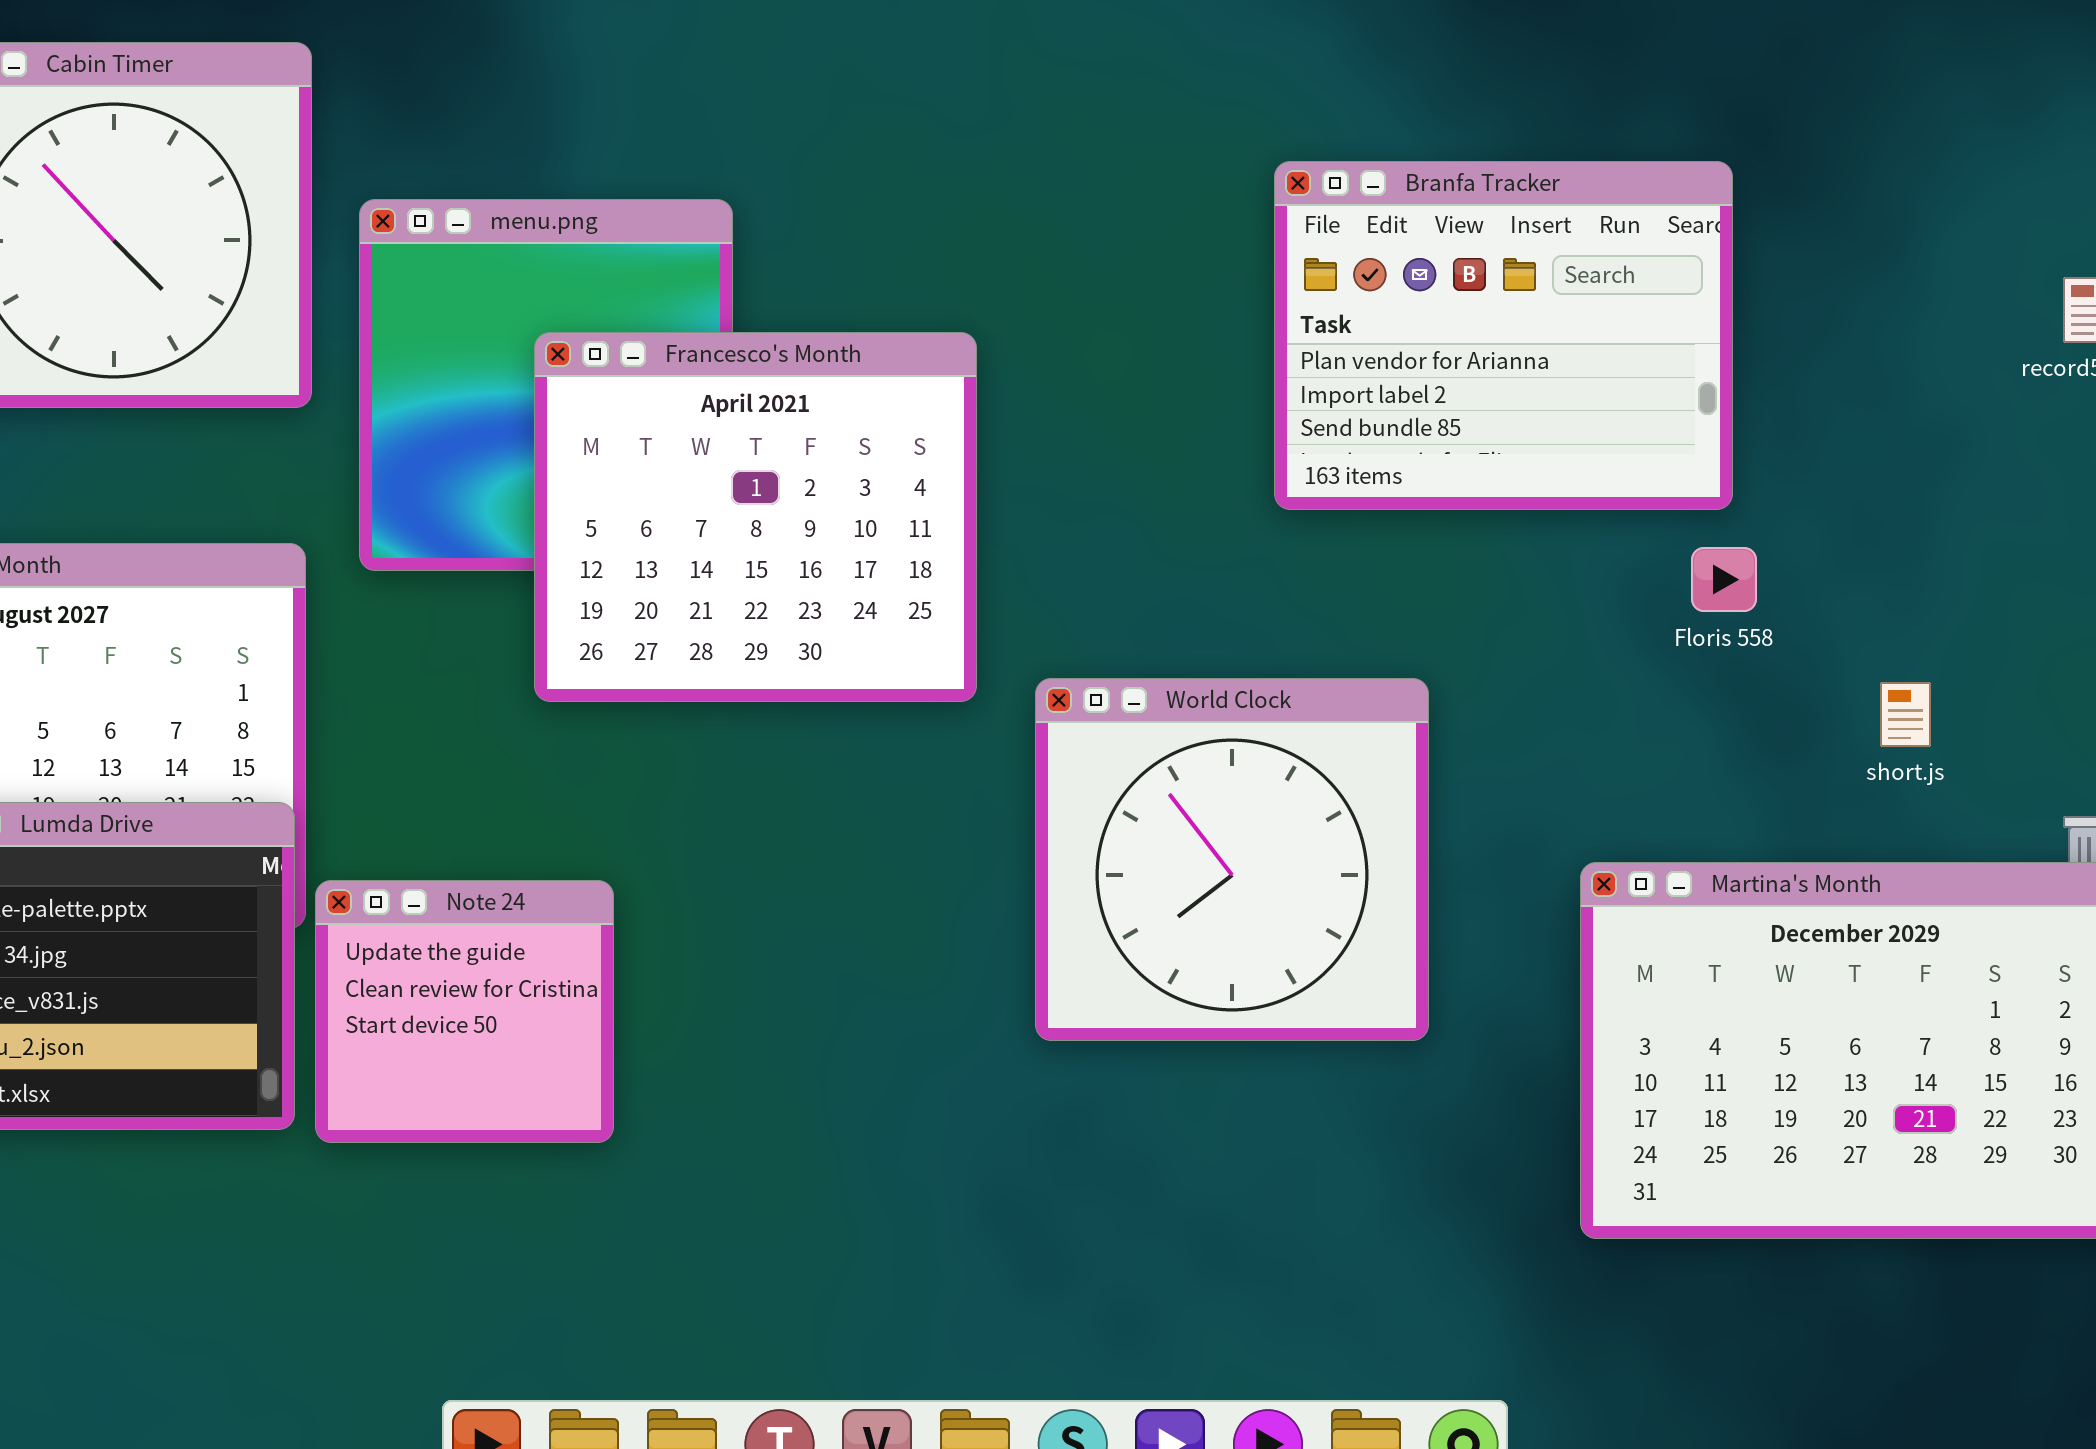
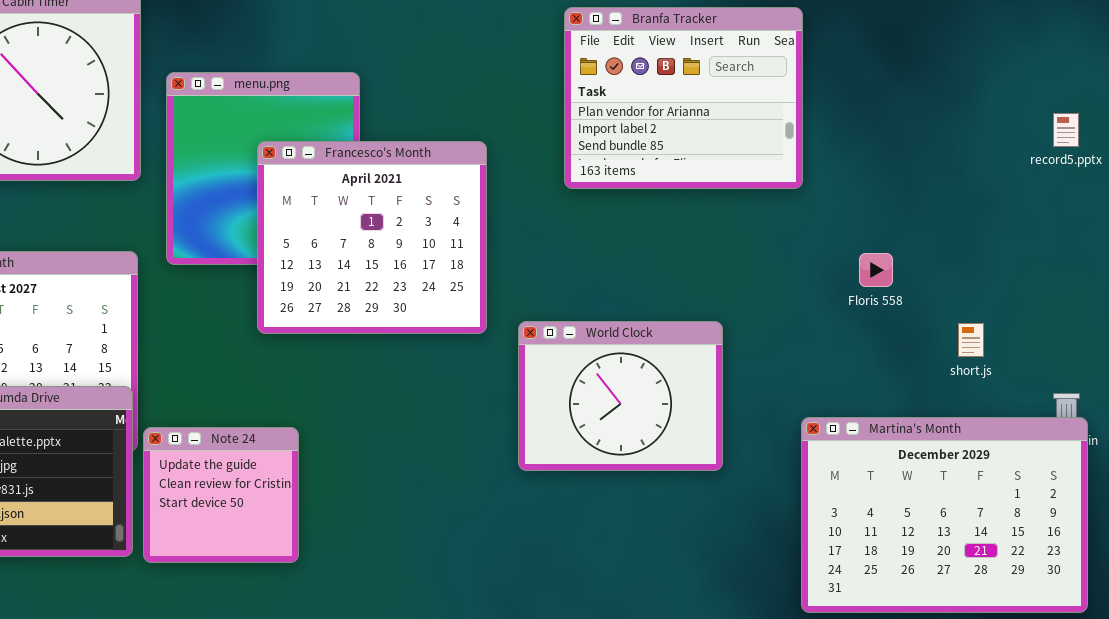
Branfa Tracker: [1274,161,1733,510] -> [564,7,803,189], moved
World Clock: [1035,678,1429,1041] -> [518,321,723,471], resized

